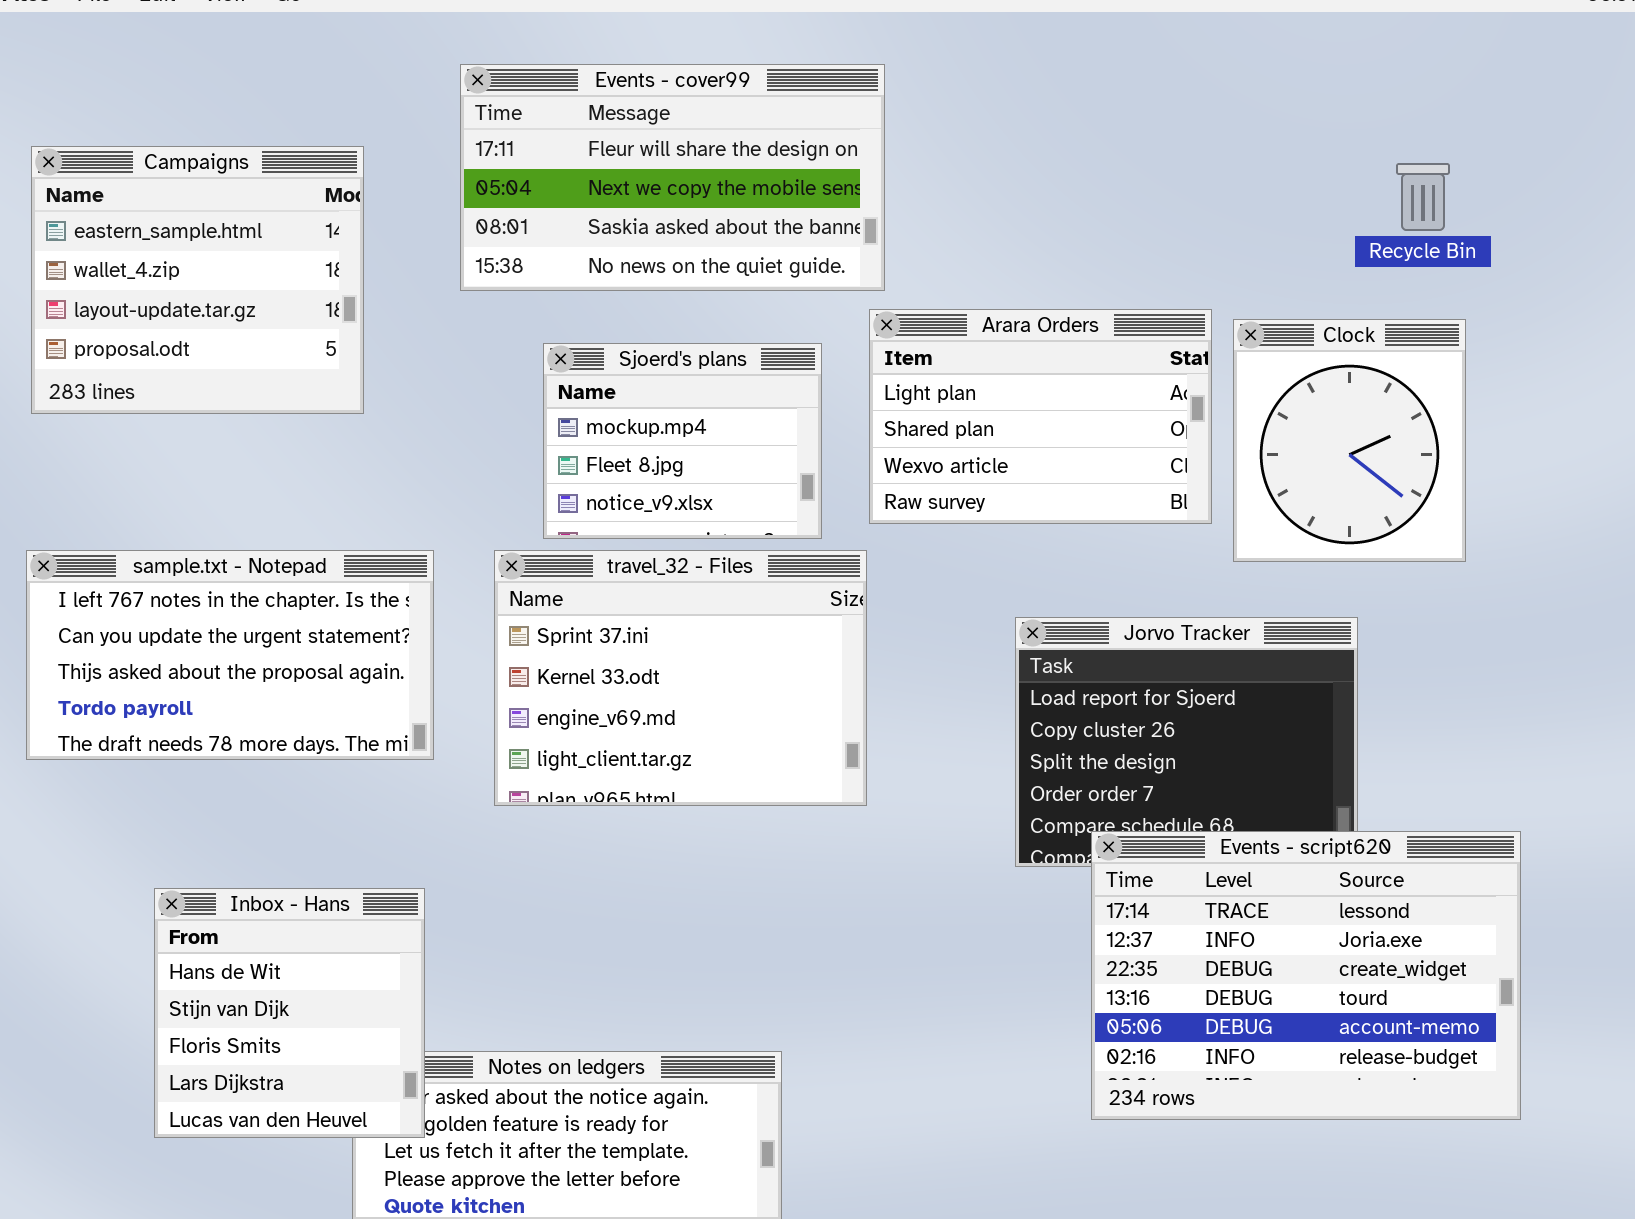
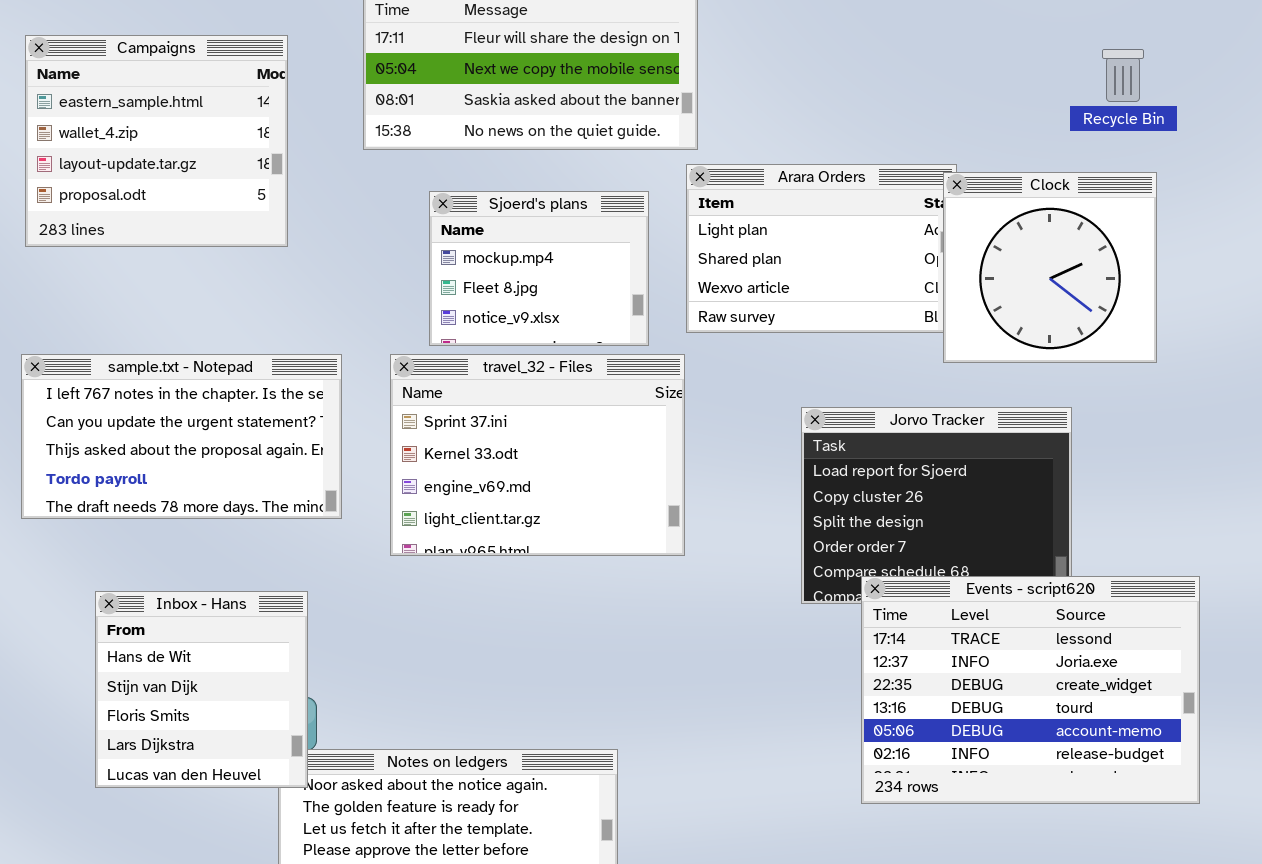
Clock: [1233,319,1466,562] -> [943,172,1157,363], resized
Inbox - Hans: [154,888,425,1138] -> [95,591,308,788], moved

